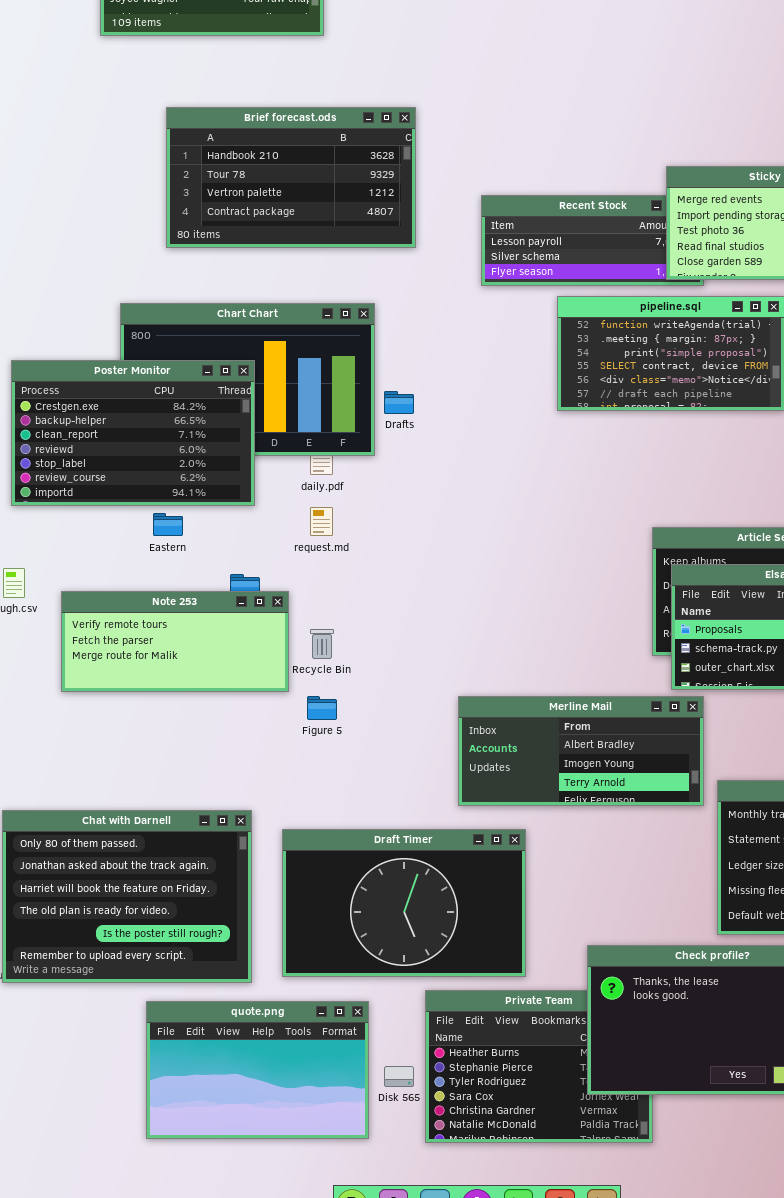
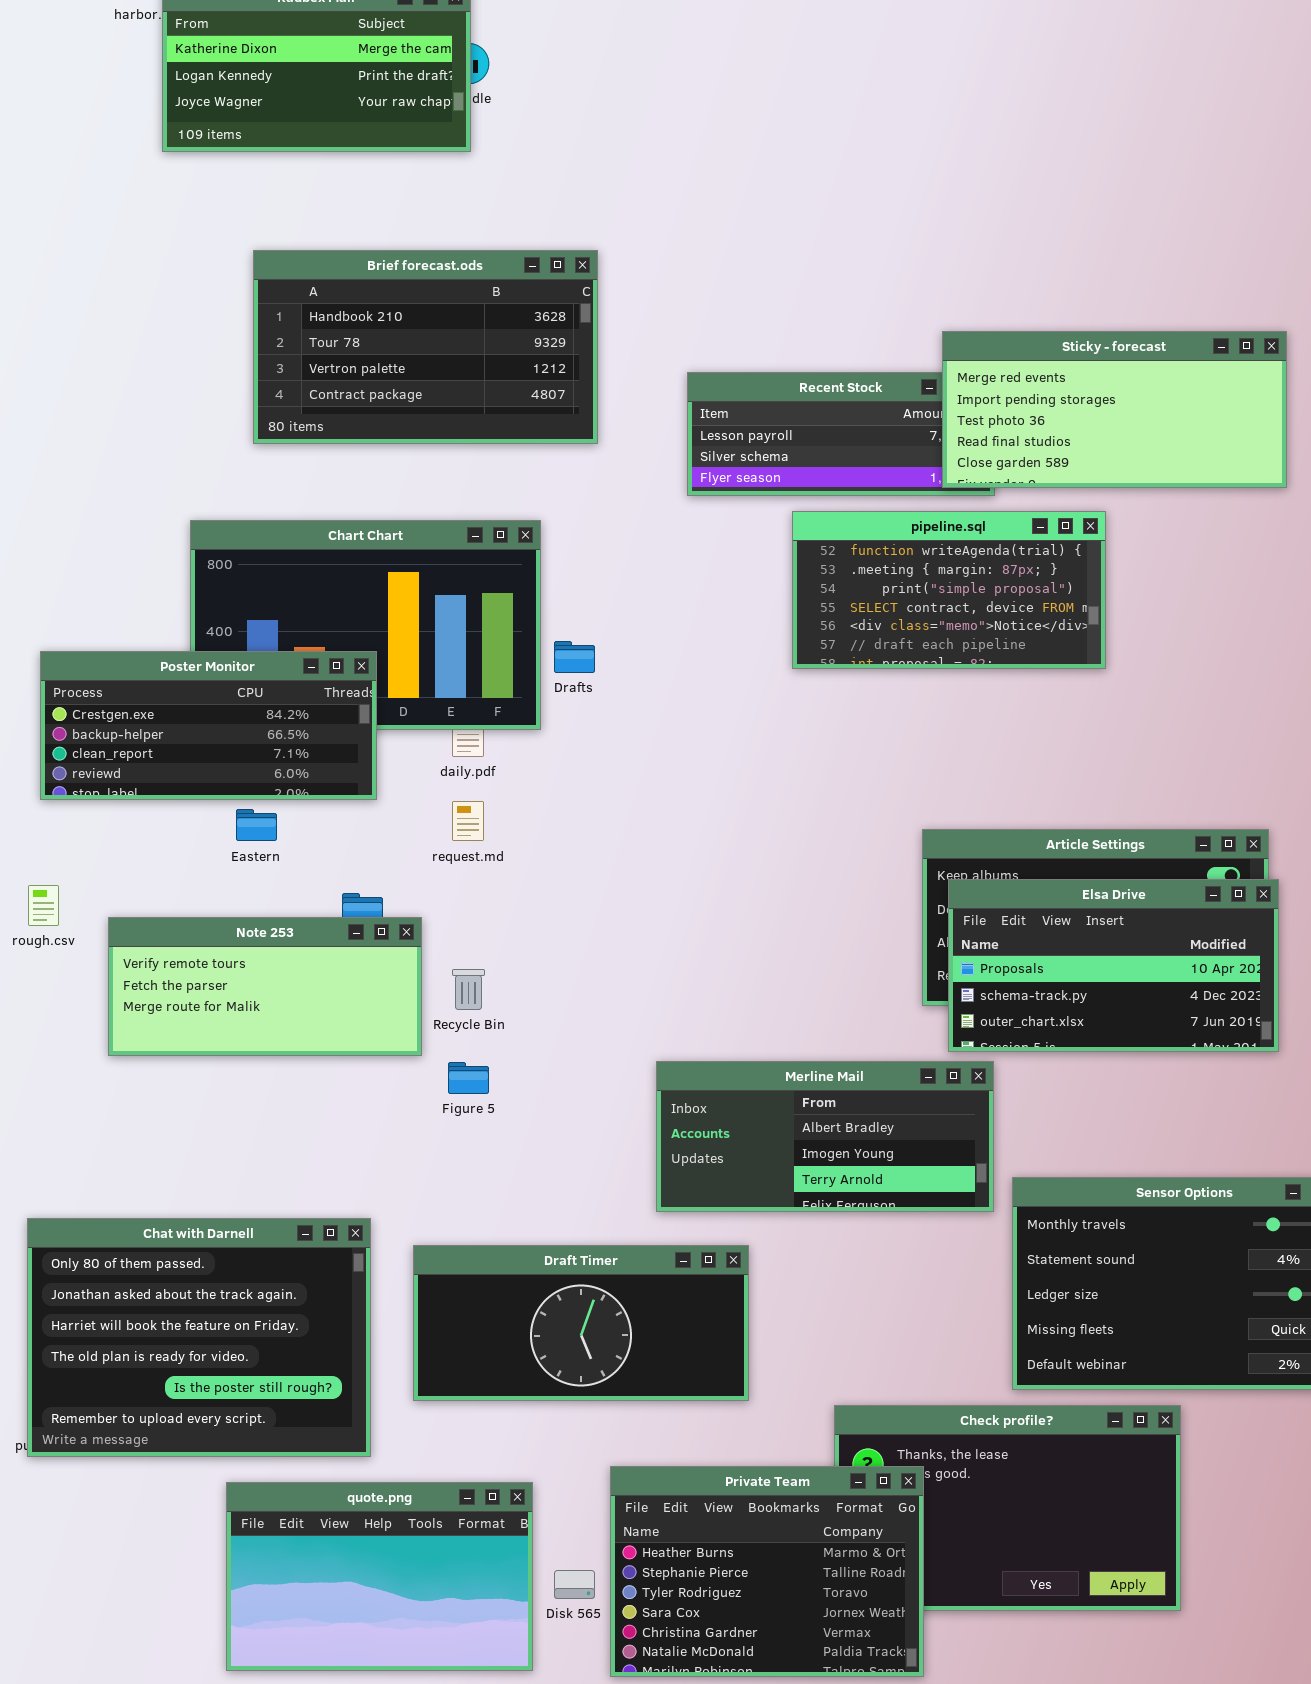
Poster Monitor: [11,360,255,506] -> [40,651,377,800], resized
Draft Timer: [282,829,526,977] -> [413,1245,749,1401], resized
Private Team: [425,990,653,1143] -> [610,1466,924,1677], raised

